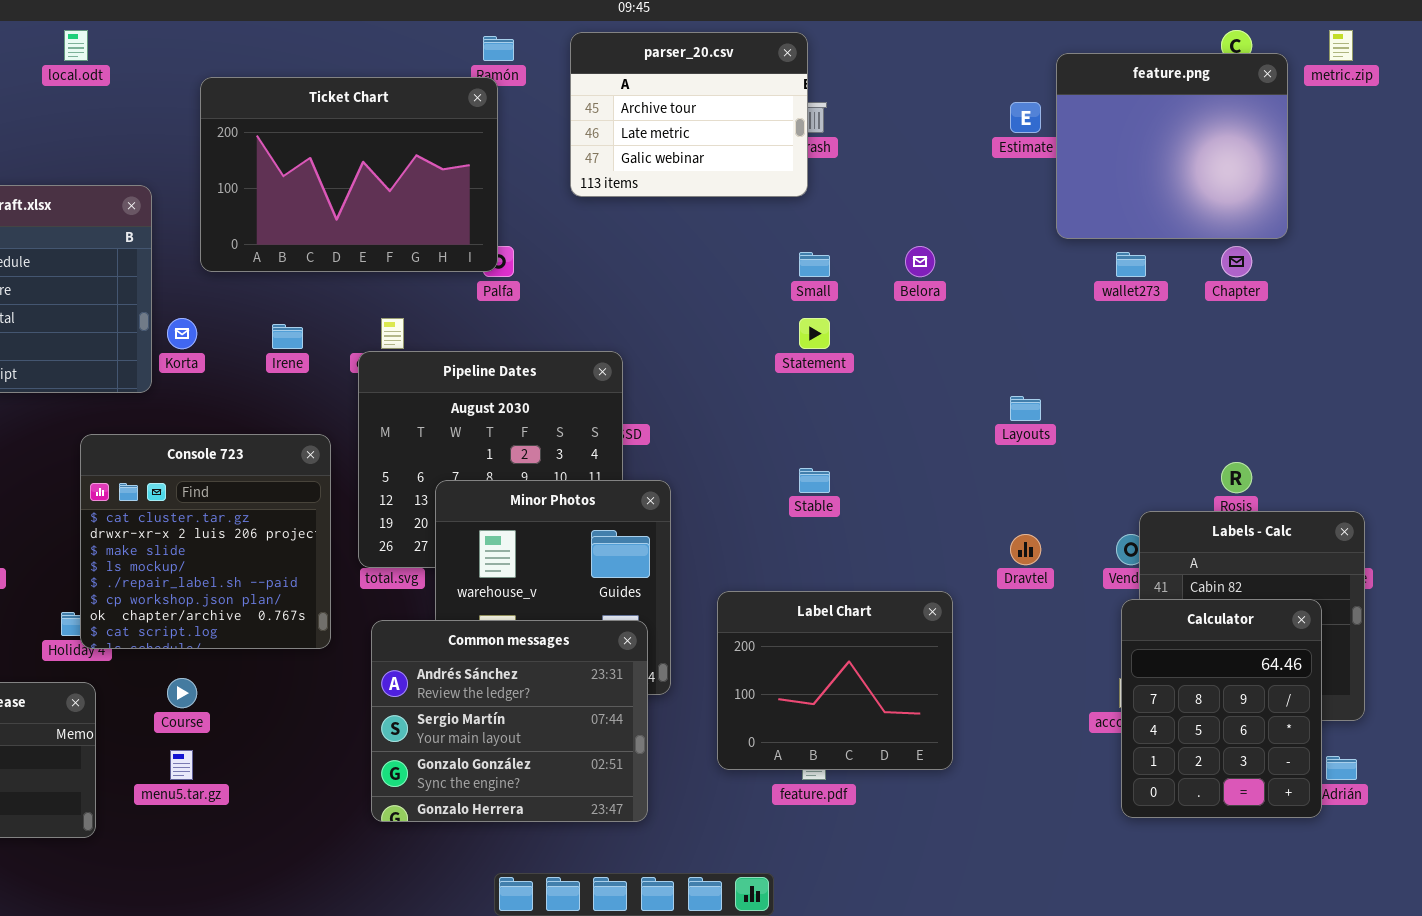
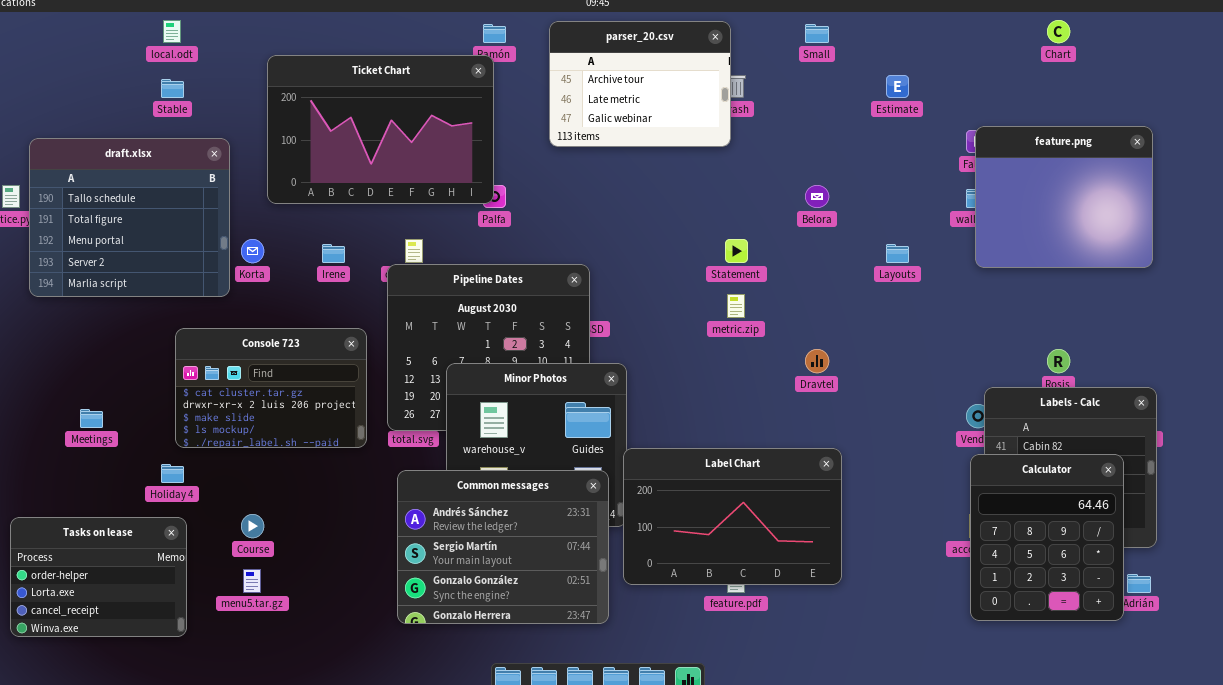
metric.zip: [1329,30,1353,61] -> [727,294,745,318], moved
feature.png: [1056,53,1288,239] -> [975,126,1153,268], moved
Small: [799,252,830,277] -> [805,24,829,43], moved
Layouts: [1010,396,1041,421] -> [886,244,909,263], moved
Console 723: [80,434,331,649] -> [175,328,367,448], resized
Stable: [799,468,830,493] -> [161,79,184,98], moved
Dravtel: [1010,534,1041,565] -> [805,349,829,373], moved
Label Chart: [717,591,953,770] -> [623,448,842,585], resized

